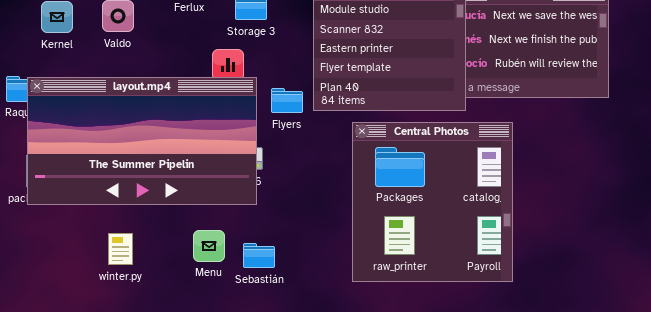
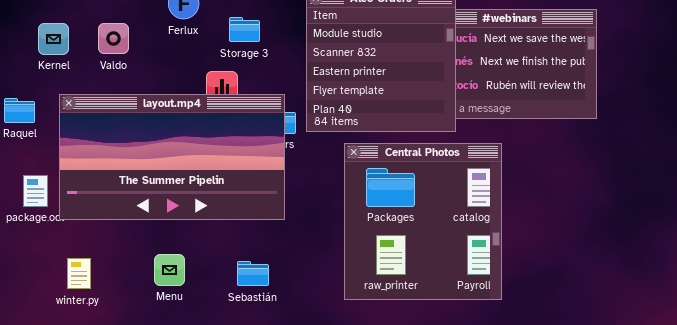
layout.mp4: [27,77,257,205] -> [59,94,285,220], moved
Menu: [193,230,225,262] -> [154,254,185,286], moved
winter.py: [108,233,133,265] -> [67,258,91,289], moved

